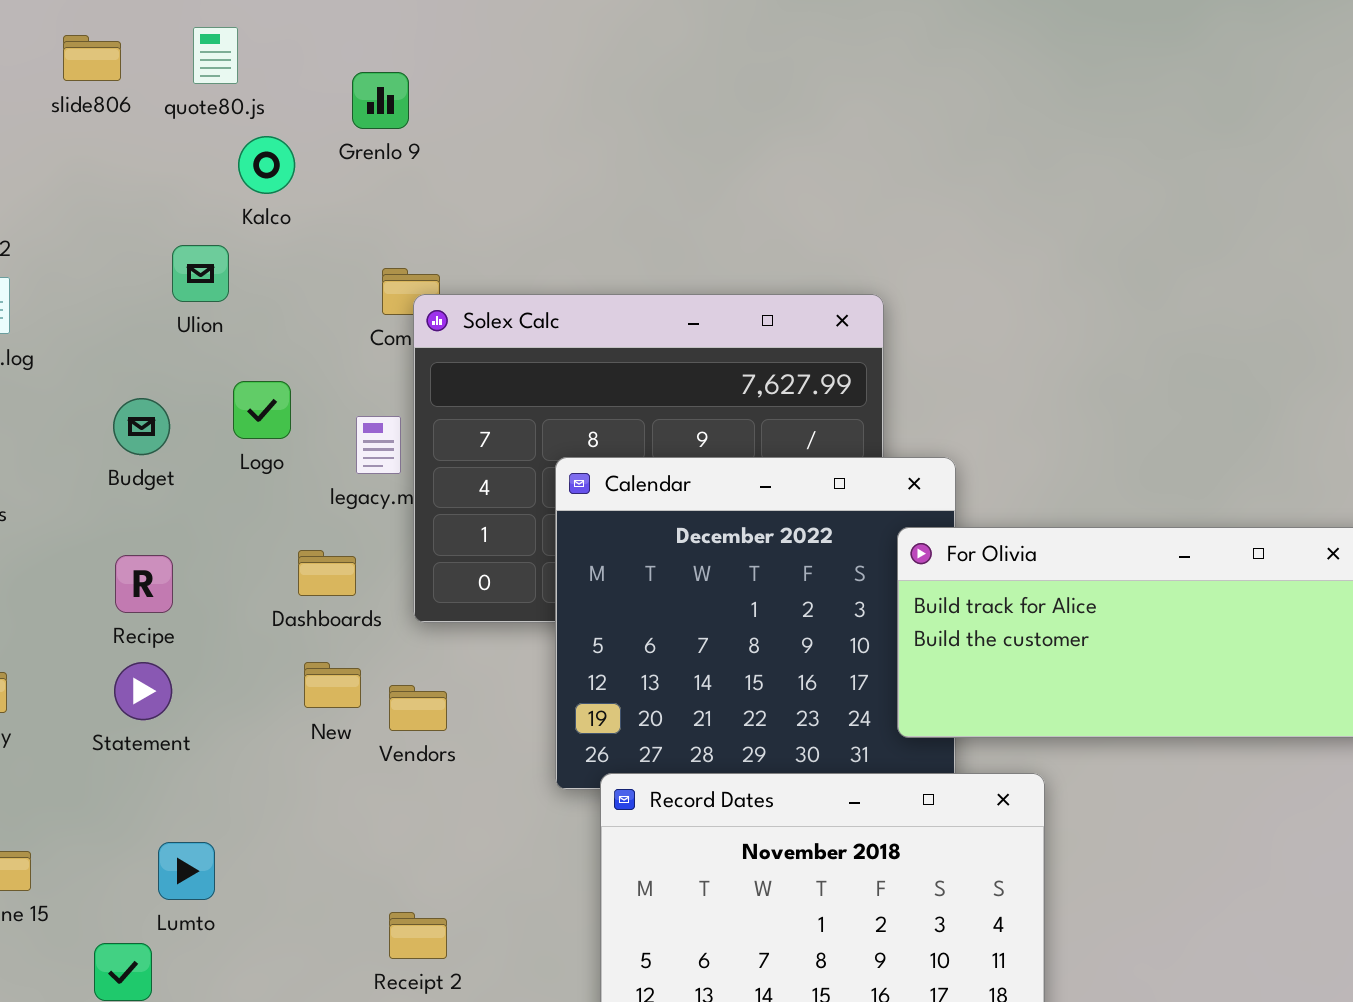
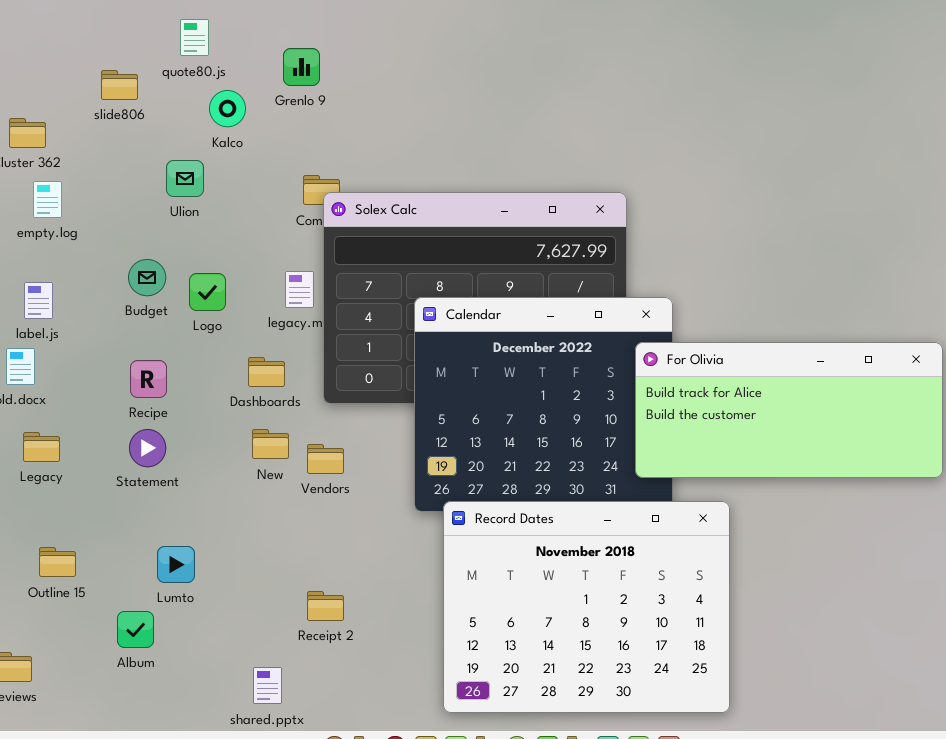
slide806: [63,35,121,81] -> [101,70,138,100], moved
Logo: [233,381,291,439] -> [189,273,226,311], moved

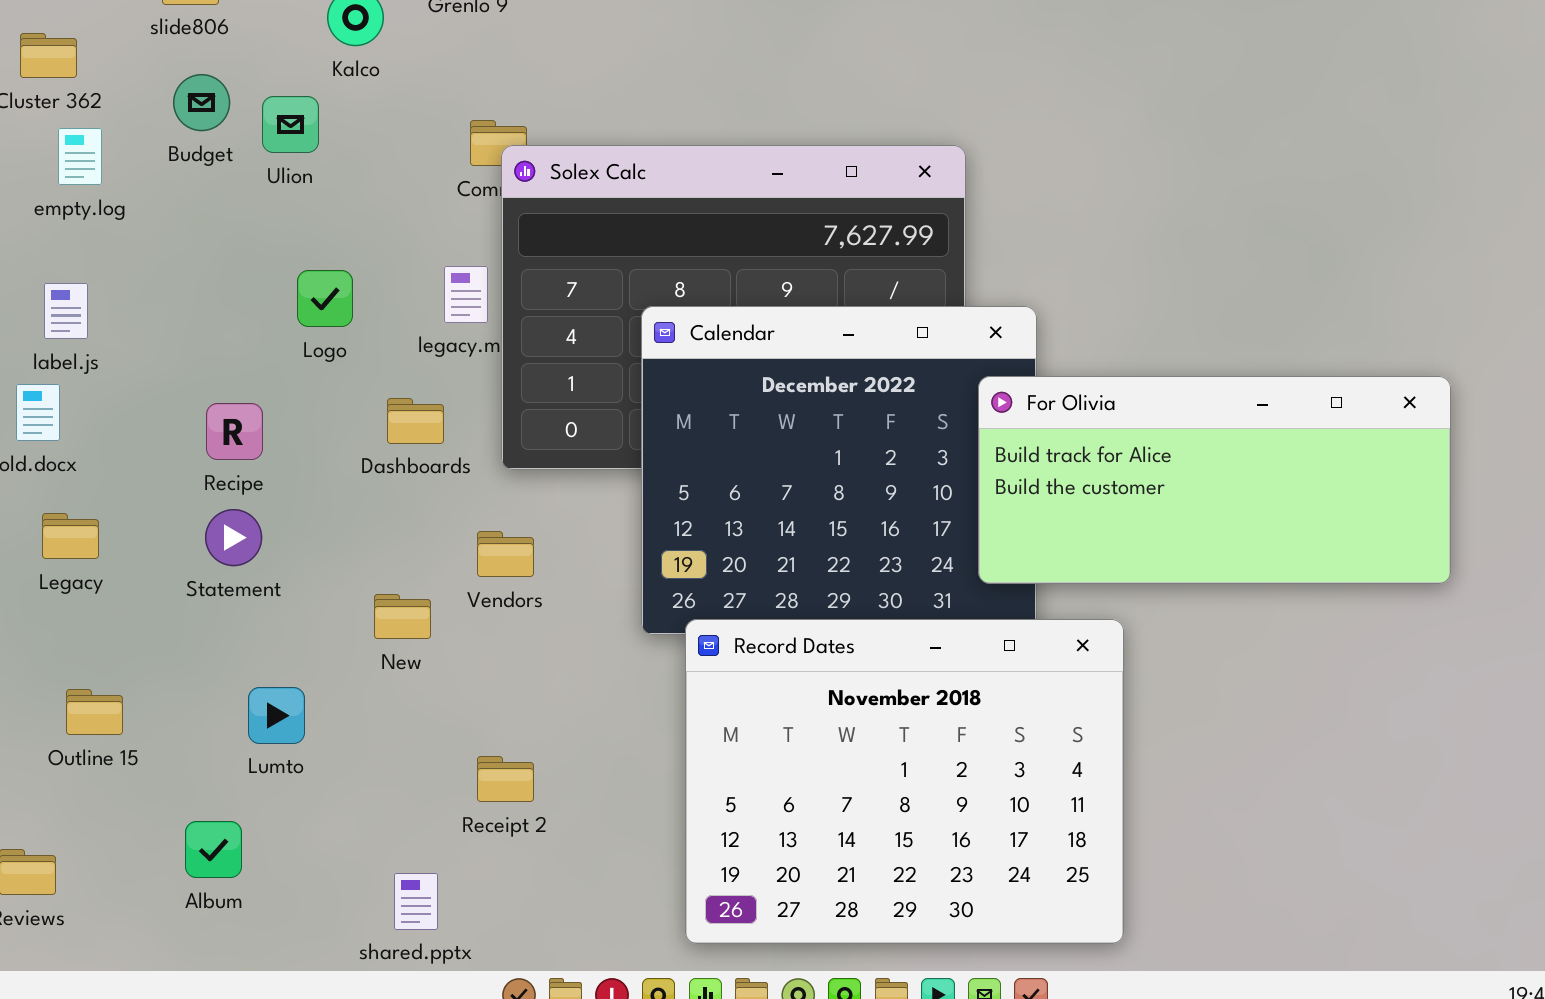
Budget: [128,259,166,296] -> [173,74,230,131], moved
New: [252,429,289,459] -> [374,594,431,639], moved
Album: [117,611,154,648] -> [185,821,242,878], moved

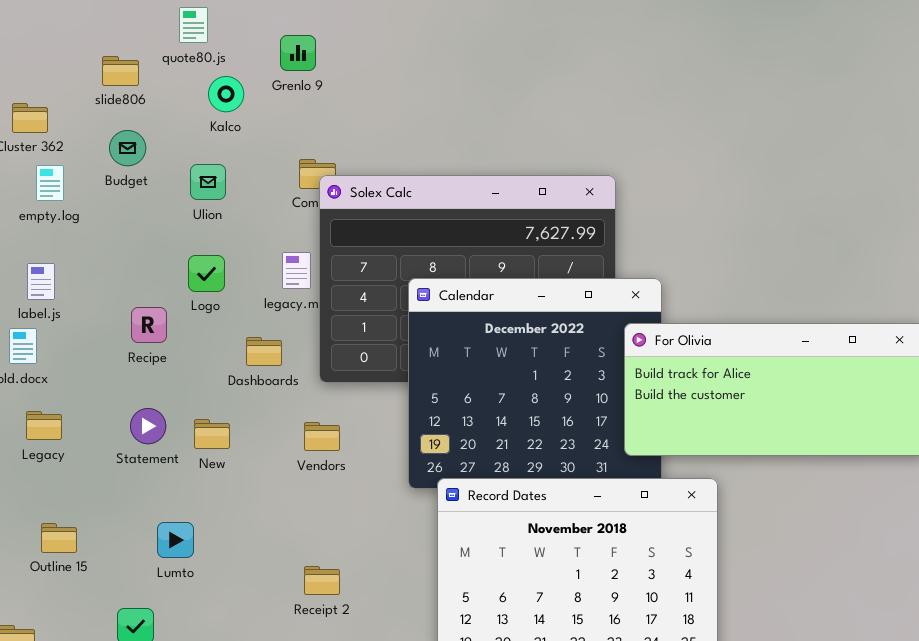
Ulion: [262,96,319,153] -> [190,164,226,200], moved
Recipe: [206,403,263,460] -> [131,307,167,343], moved
New: [374,594,431,639] -> [194,419,230,449], moved

